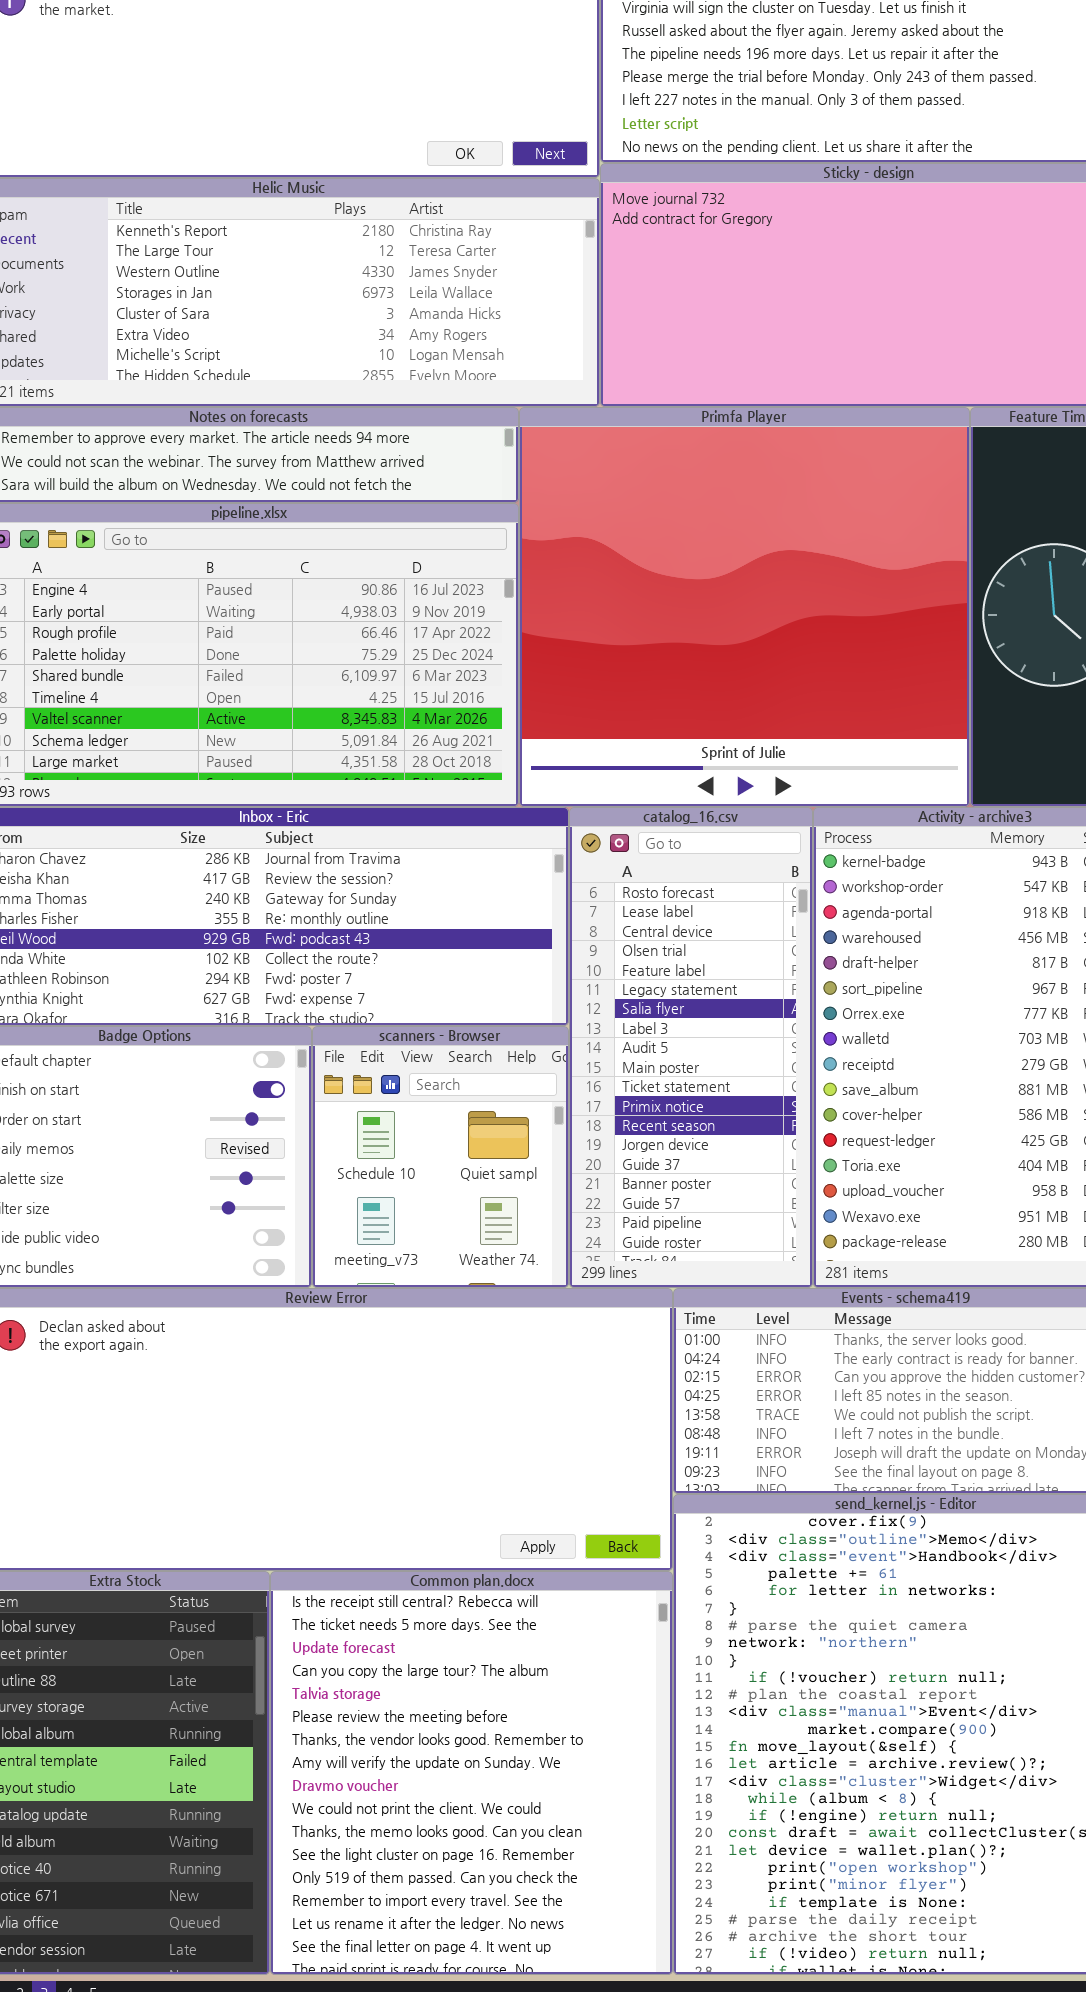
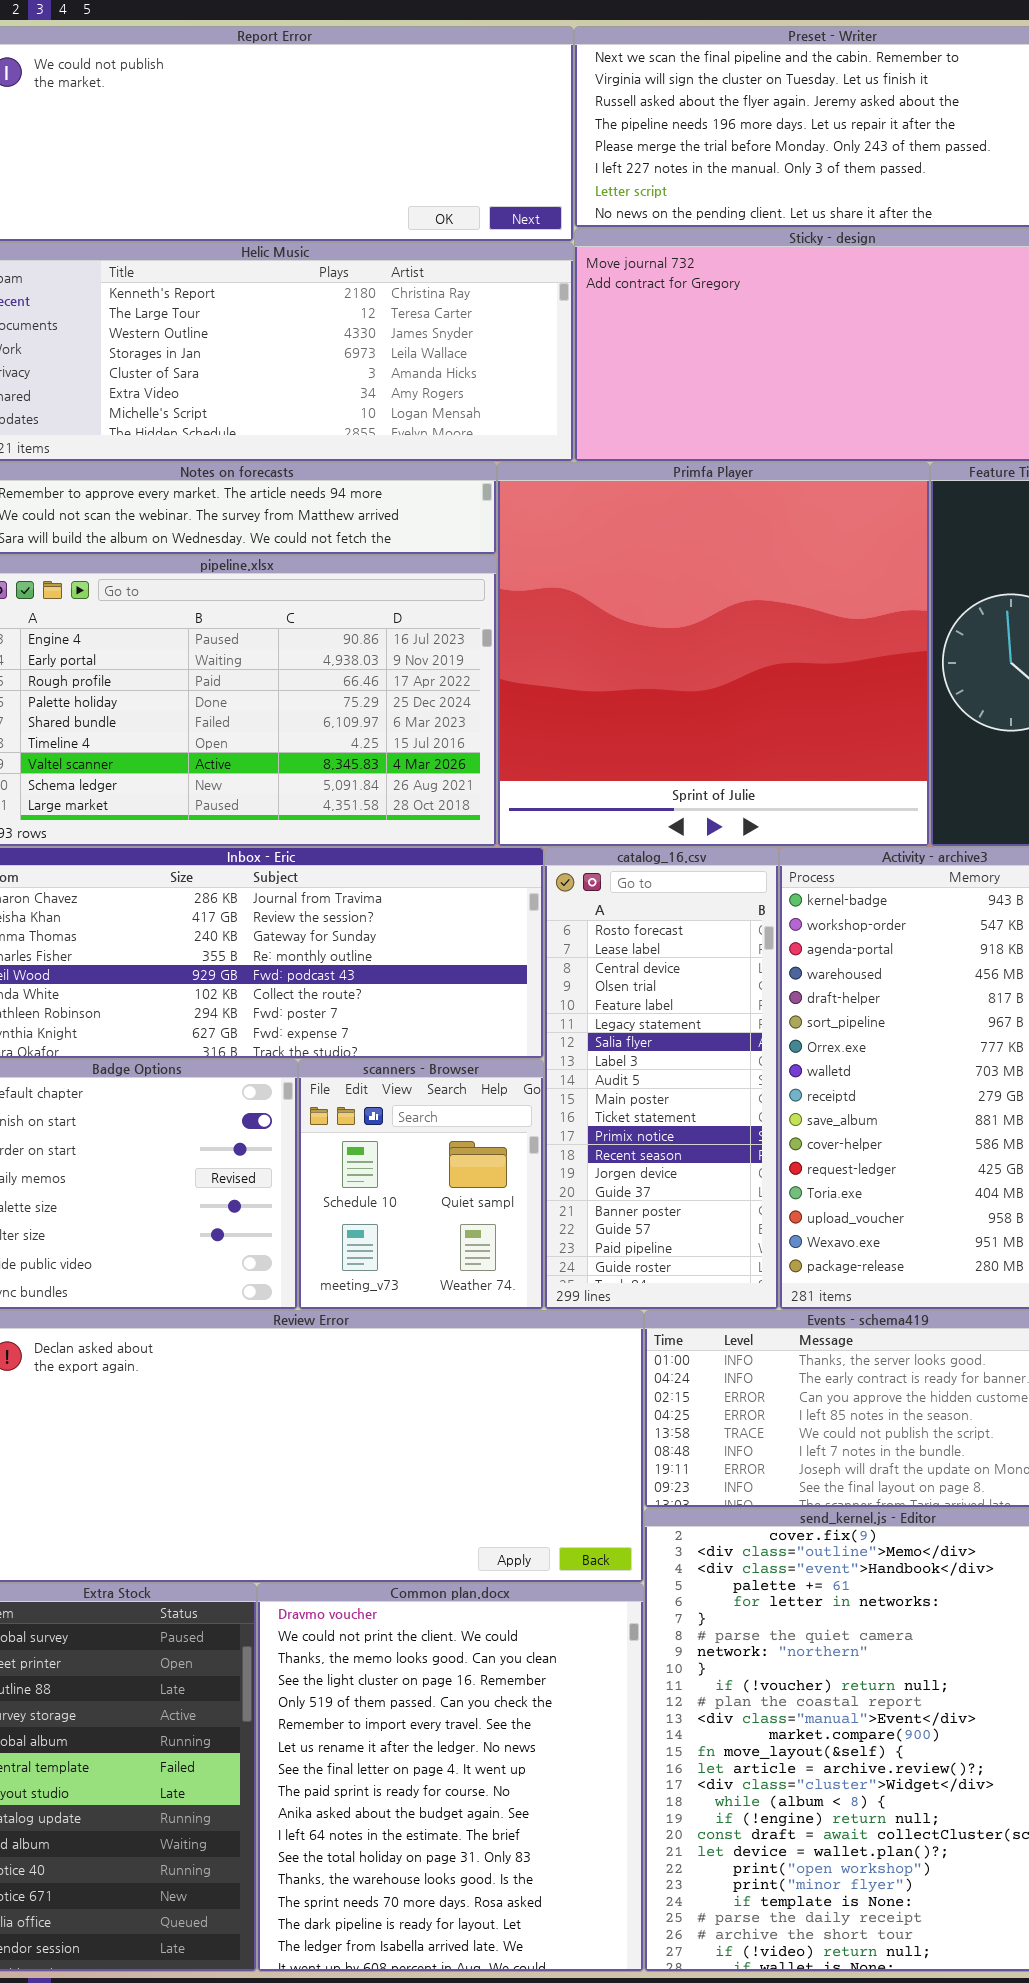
Common plan.docx: [270,1571,673,1975] -> [257,1583,644,1972], scrolled down 8 rows

